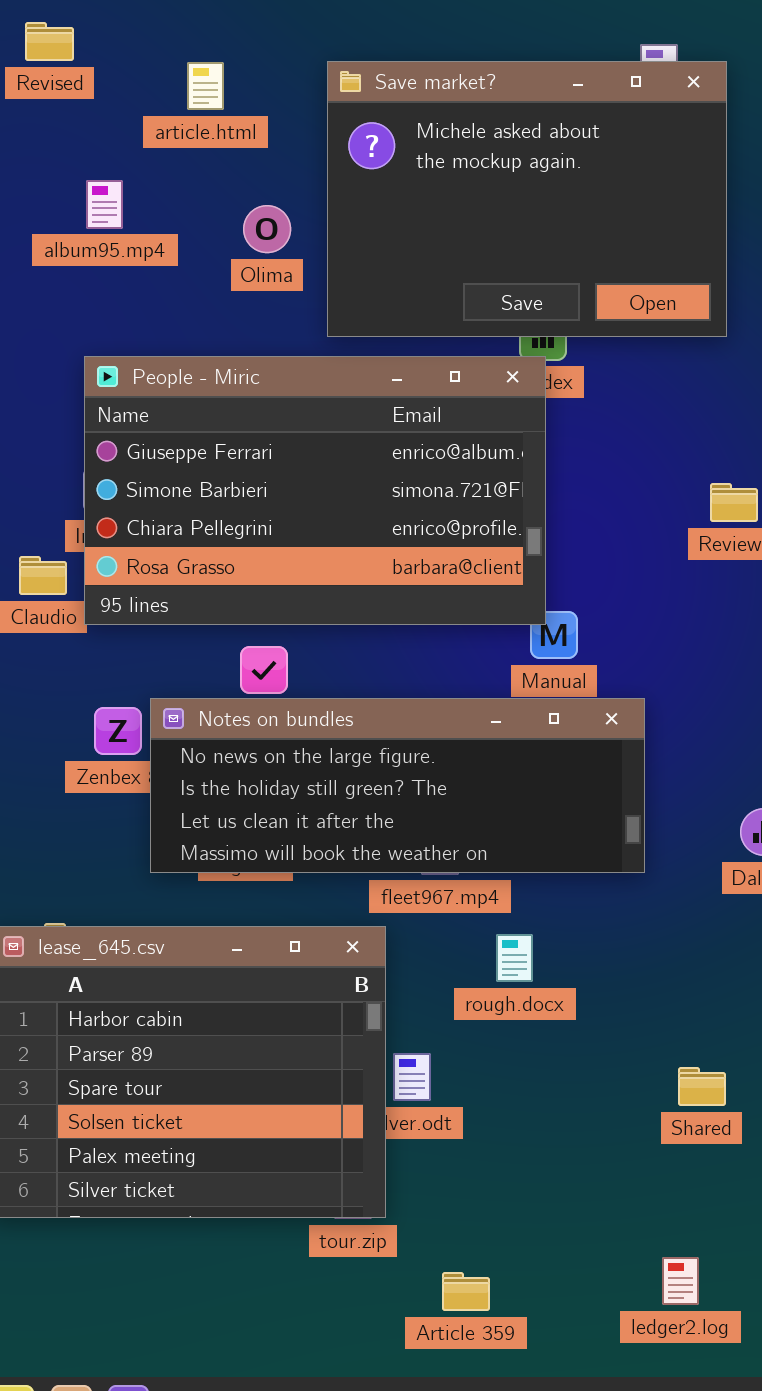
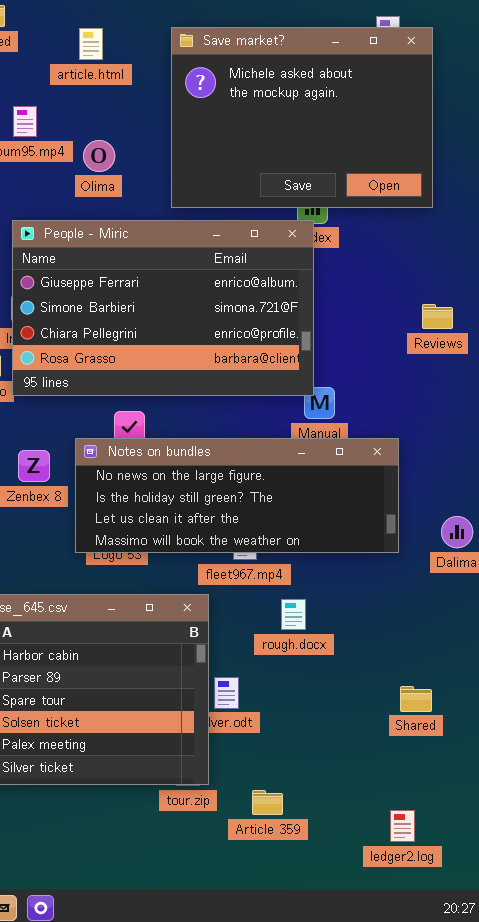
Olima: [243,205,291,253] -> [83,140,115,172], moved
Notes on bundles: [150,698,645,873] -> [75,438,399,553], moved
Article 359: [442,1272,490,1311] -> [252,790,283,815], moved

